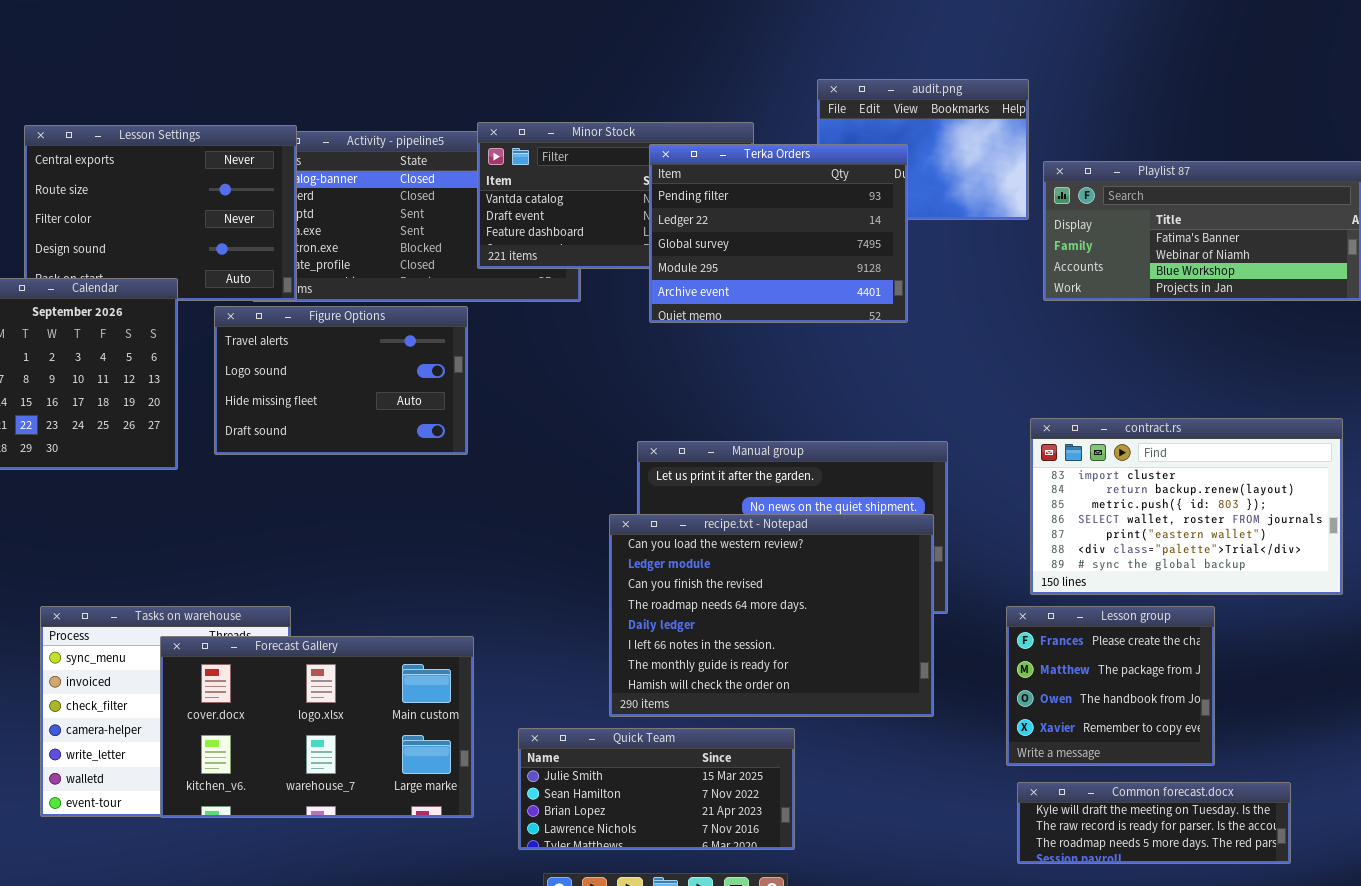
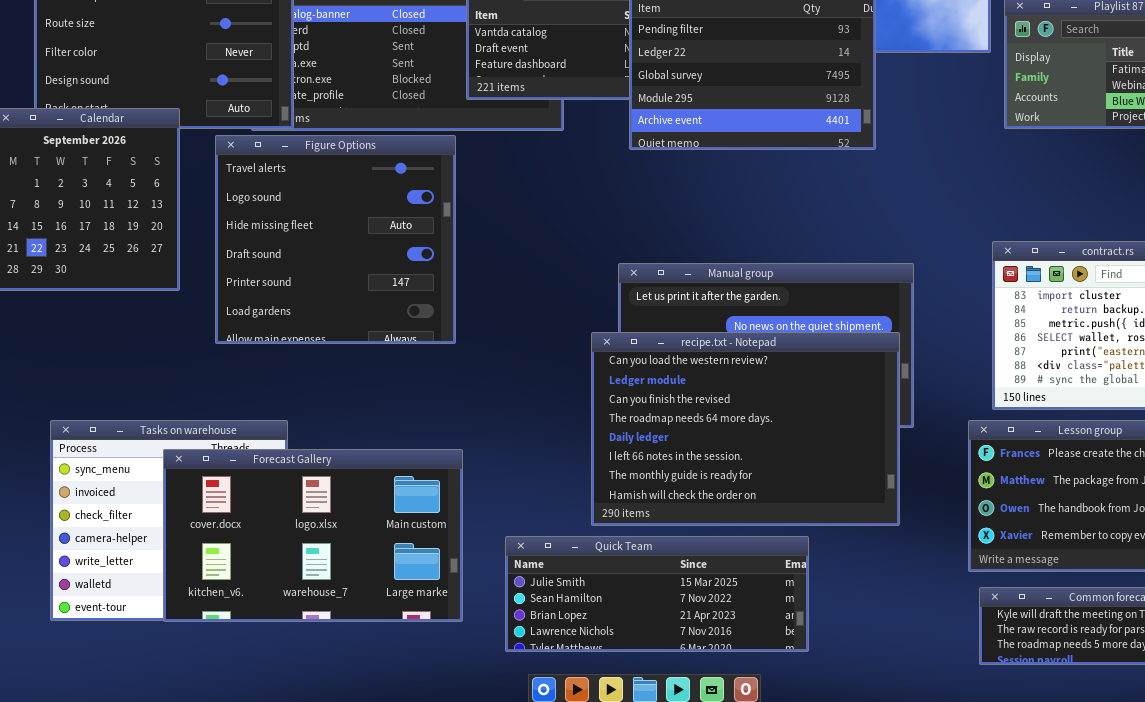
Figure Options: [214,306,468,455] -> [215,135,456,344], resized
Quick Team: [518,728,795,850] -> [505,536,809,652], resized

